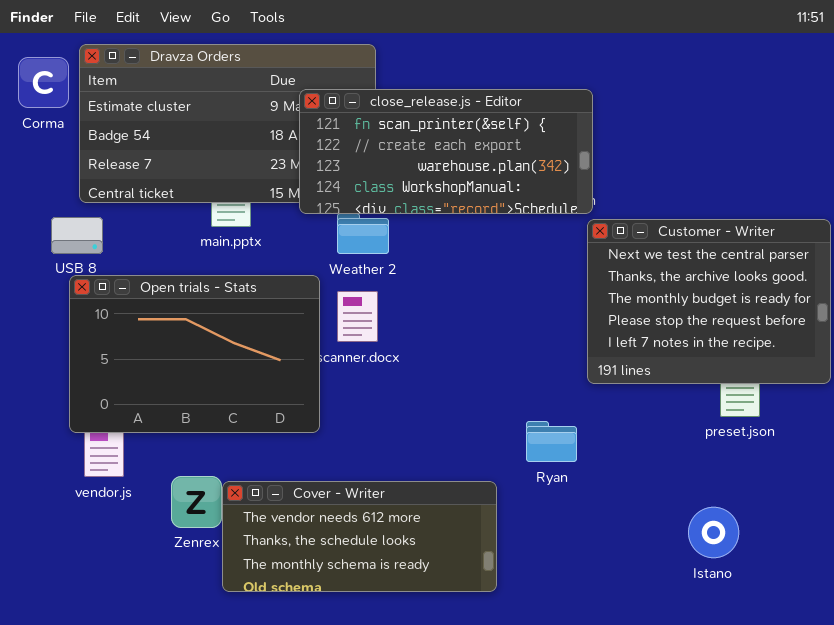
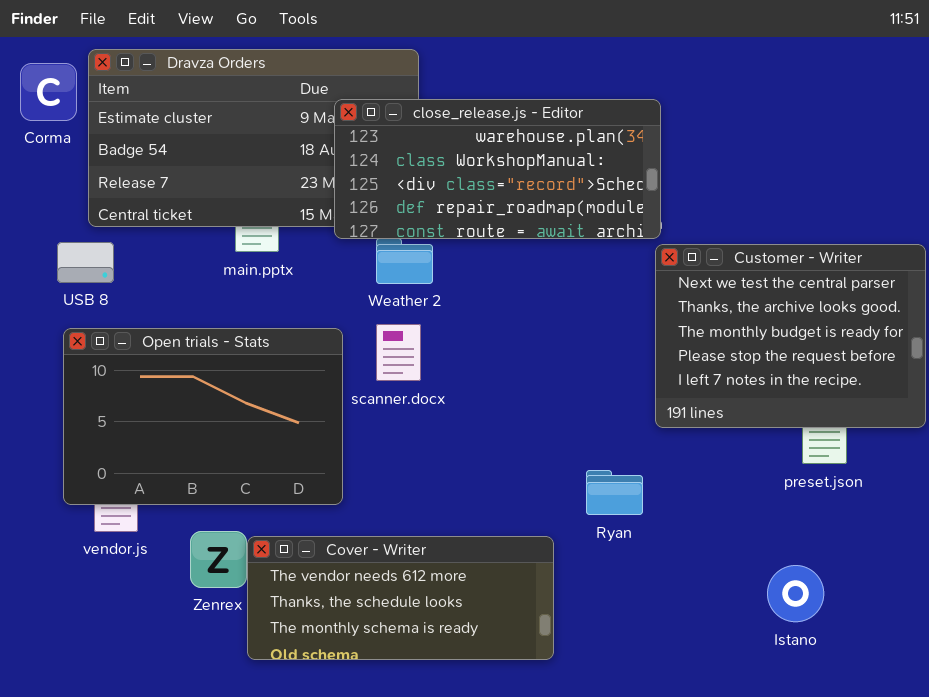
close_release.js - Editor: [299,89,593,214] -> [334,99,661,239], scrolled down 2 rows
Open trials - Stats: [69,275,320,433] -> [63,328,343,505], moved

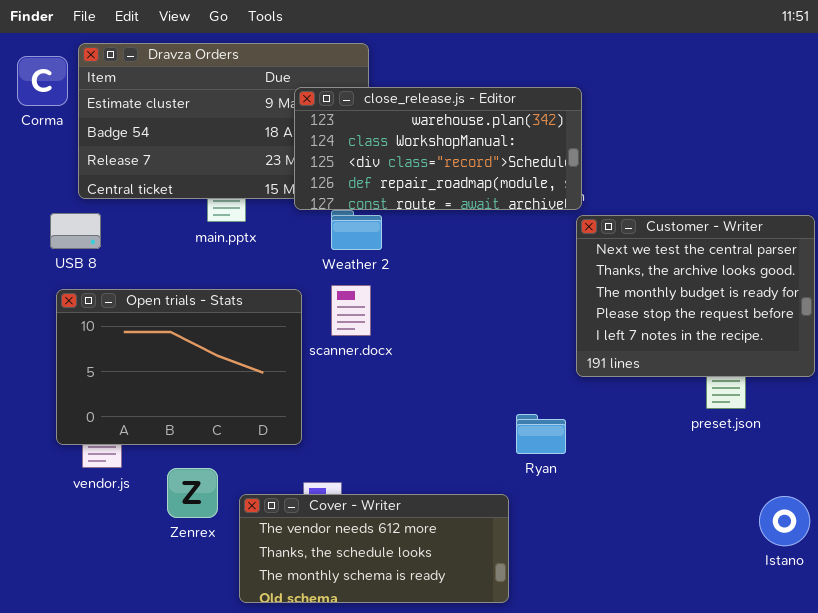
Cover - Writer: [247,536,554,660] -> [239,494,509,603], moved
Istano: [767,565,824,622] -> [759,496,810,546], moved

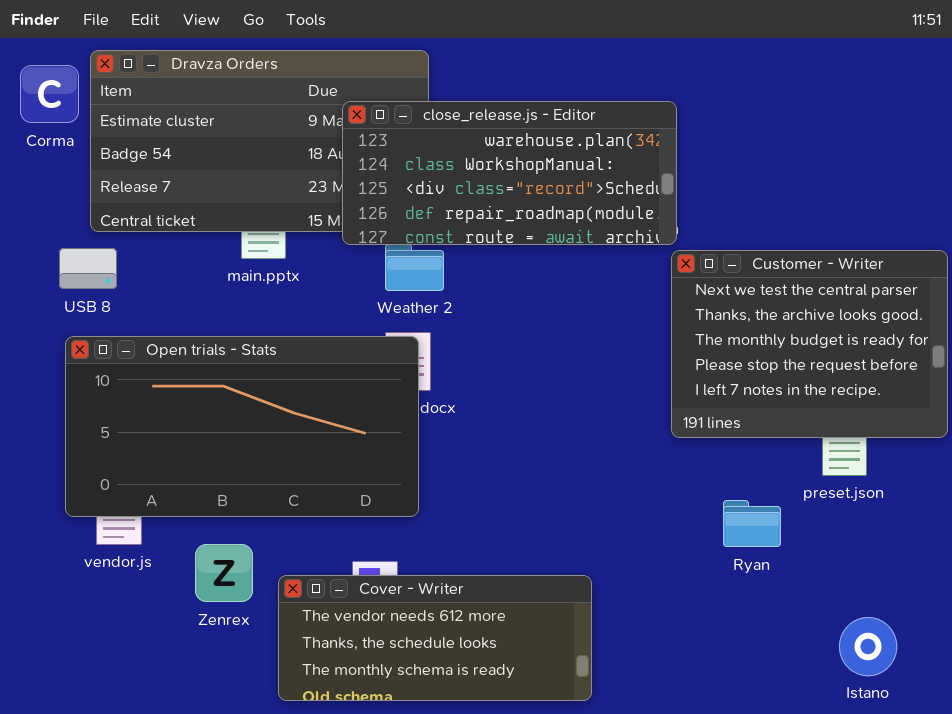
Open trials - Stats: [56,289,302,445] -> [65,336,419,517], resized
Ryan: [516,414,566,454] -> [723,500,781,547], moved
Istano: [759,496,810,546] -> [839,617,897,676], moved

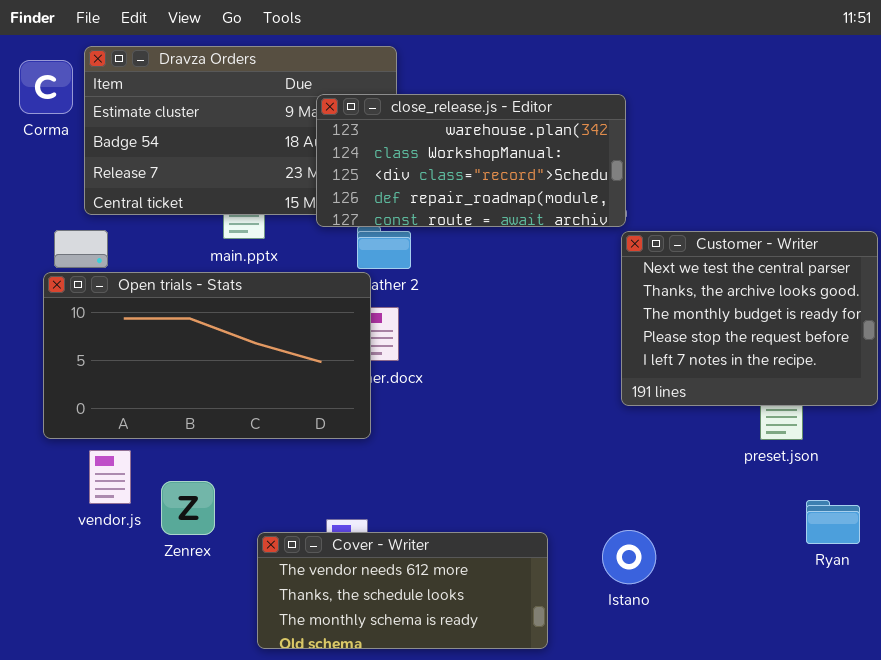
Open trials - Stats: [65,336,419,517] -> [43,272,371,439], moved
Ryan: [723,500,781,547] -> [806,500,860,544], moved
Zenrex: [195,544,253,602] -> [161,481,215,535], moved
Istano: [839,617,897,676] -> [602,530,656,584], moved

